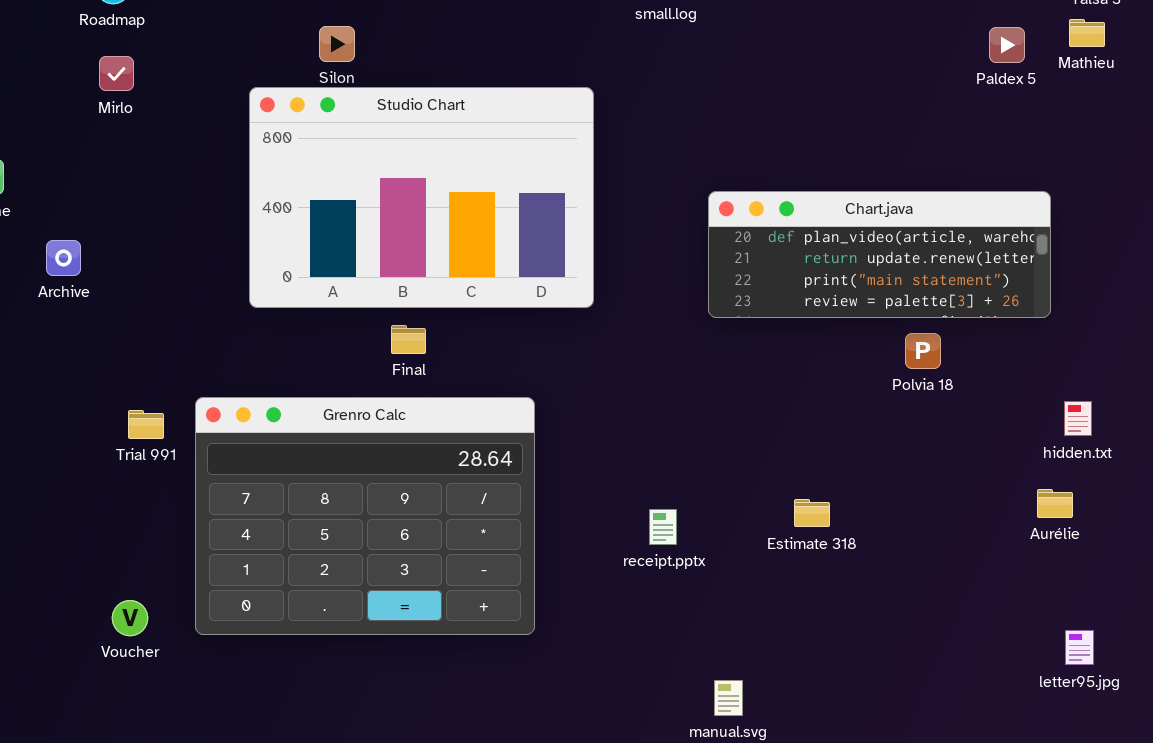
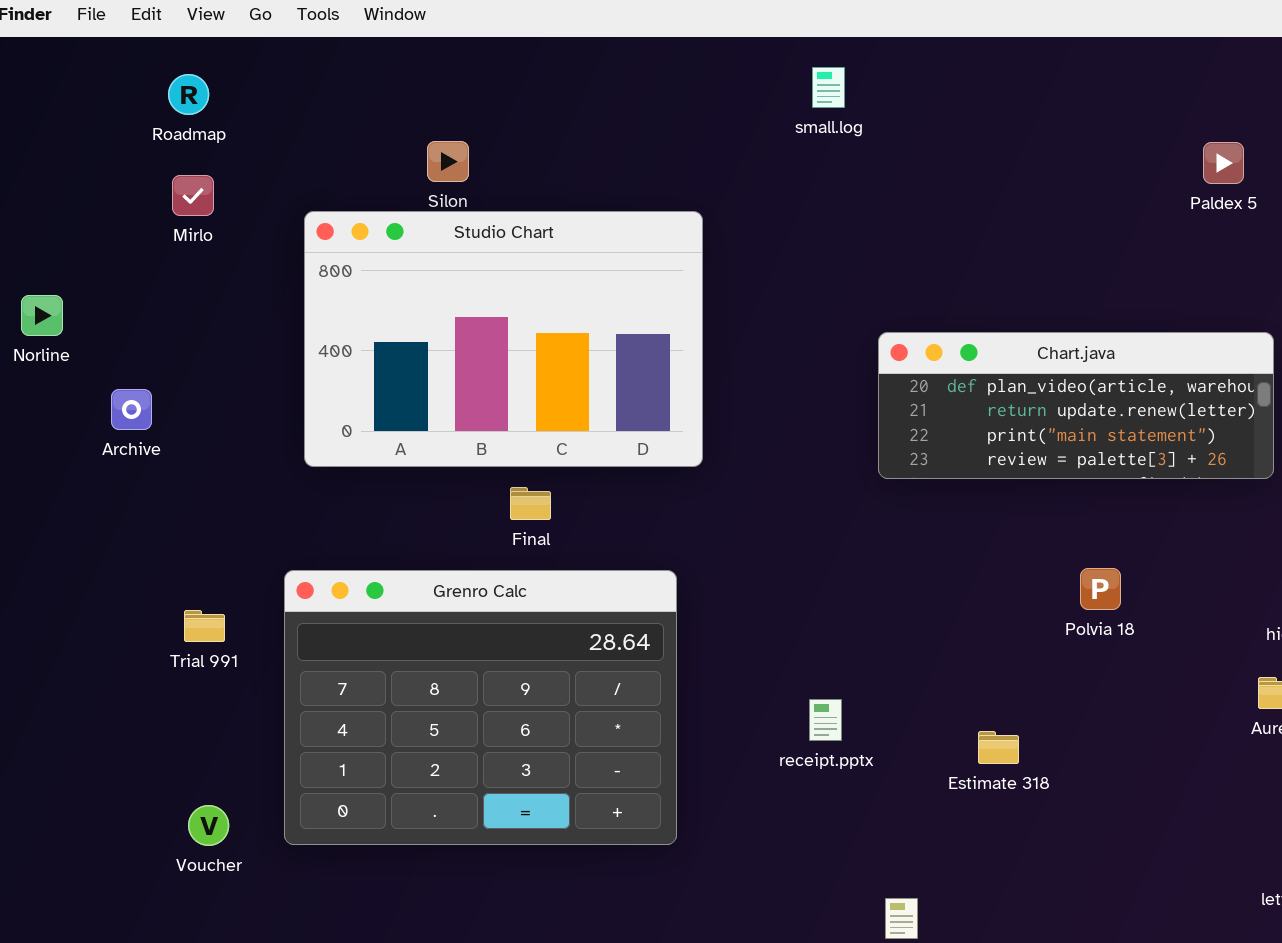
Studio Chart: [249,87,594,308] -> [304,211,703,467], moved
Polvia 18: [905,333,941,369] -> [1080,568,1121,610], moved
Trial 991: [128,410,164,439] -> [184,610,225,642], moved
Estimate 318: [794,499,830,527] -> [978,731,1019,764], moved

